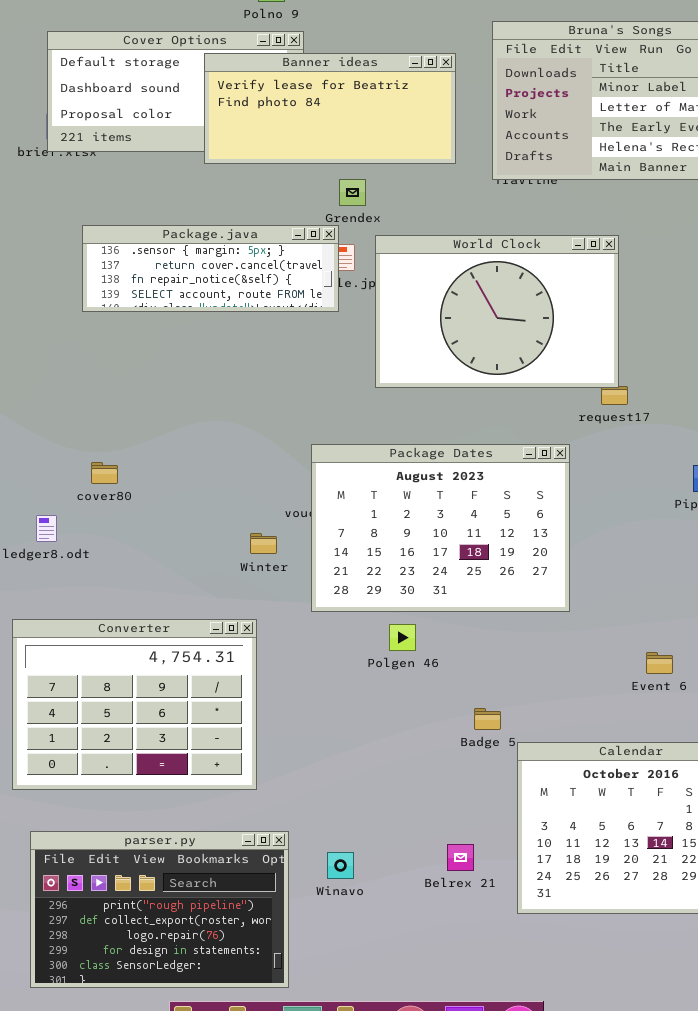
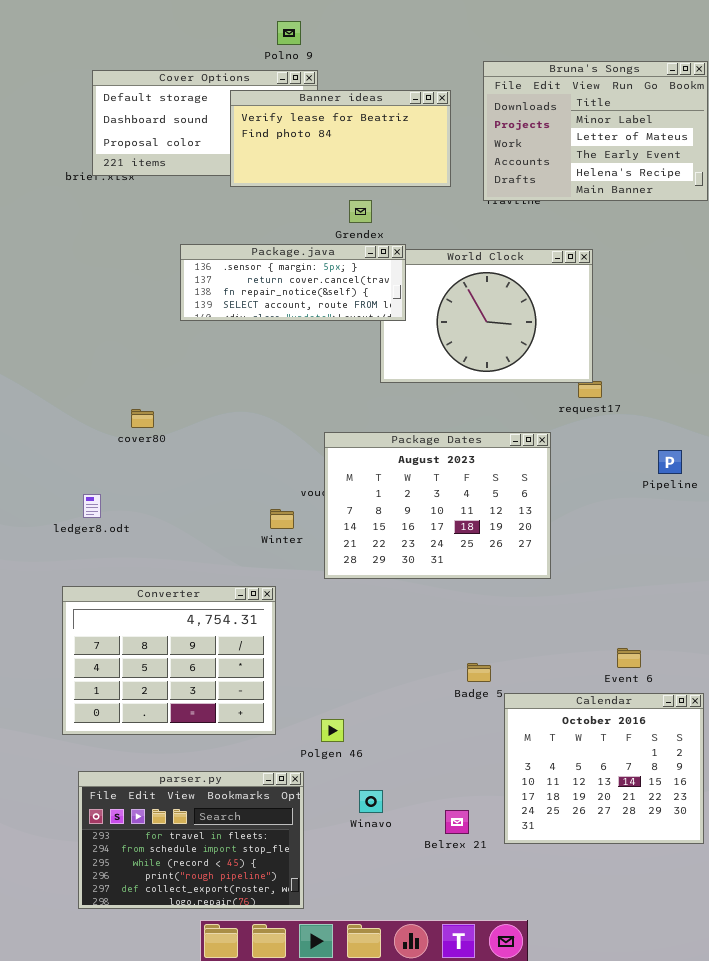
Package.java: [82,225,339,312] -> [180,244,406,321], moved
cover80: [91,462,118,484] -> [131,409,154,428], moved
Polgen 46: [389,624,416,651] -> [321,719,344,742], moved
Event 6: [646,652,673,674] -> [617,648,641,668], moved
parser.py: [30,831,289,988] -> [78,771,304,909], scrolled up 3 rows
Belrex 21: [447,844,474,871] -> [445,810,469,834], moved
Winavo: [327,852,354,879] -> [359,790,383,813], moved

